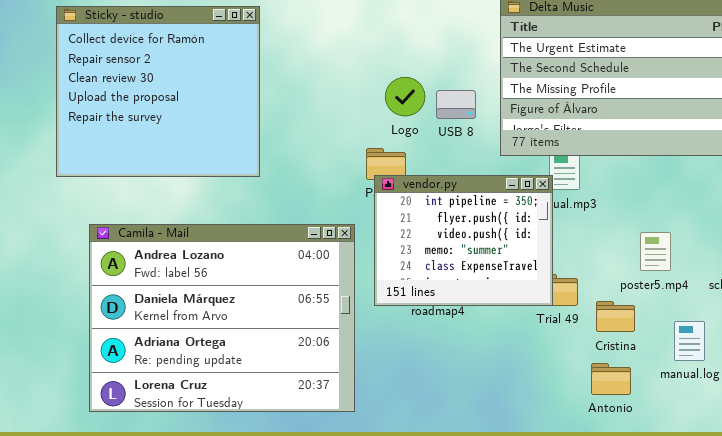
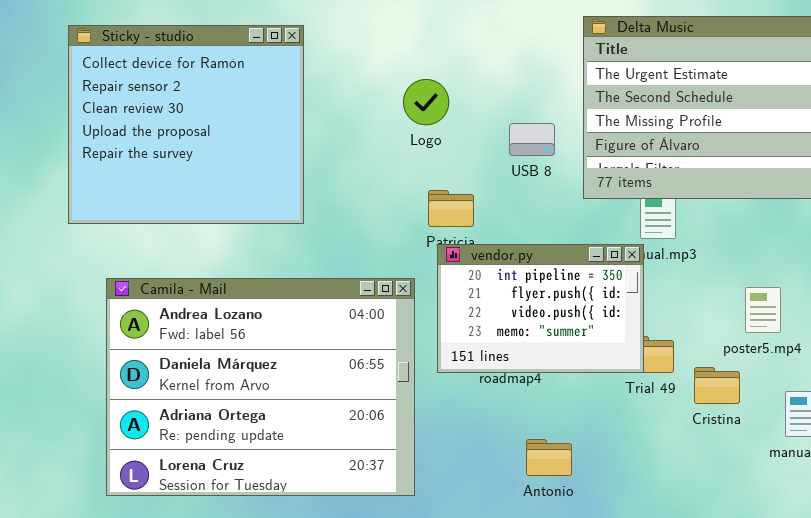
Logo: [385,77,425,116] -> [403,79,449,125], moved
vendor.py: [374,175,553,306] -> [437,244,644,373], resized
Antonio: [591,363,631,395] -> [526,439,572,476], moved

